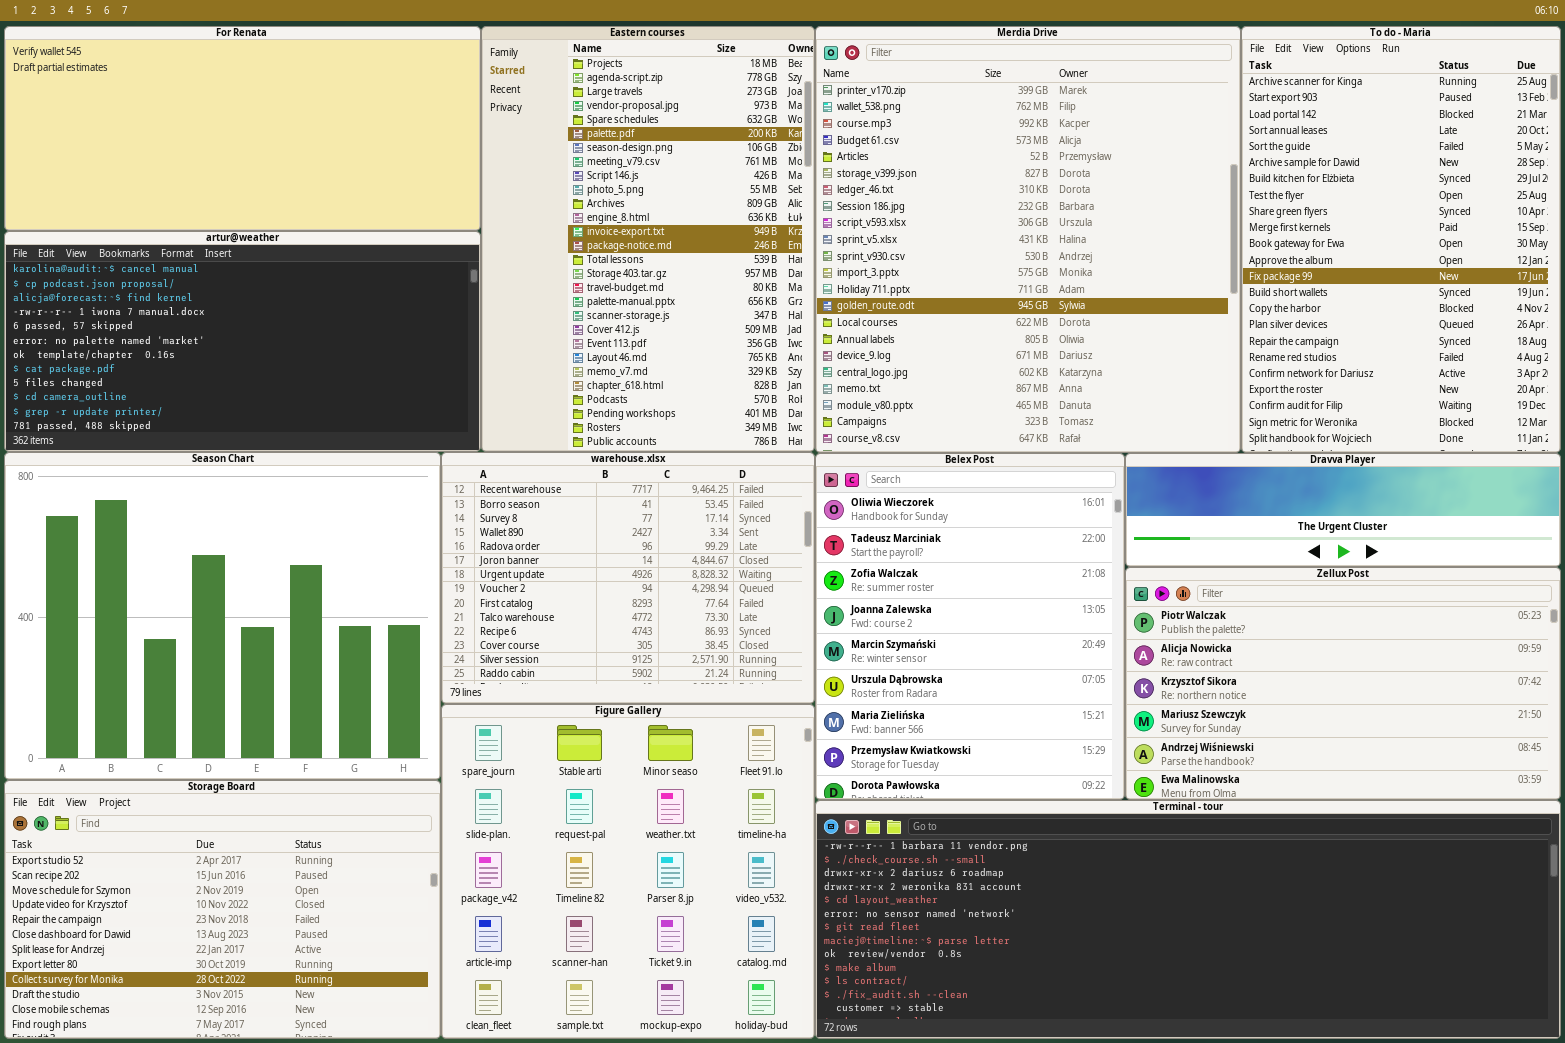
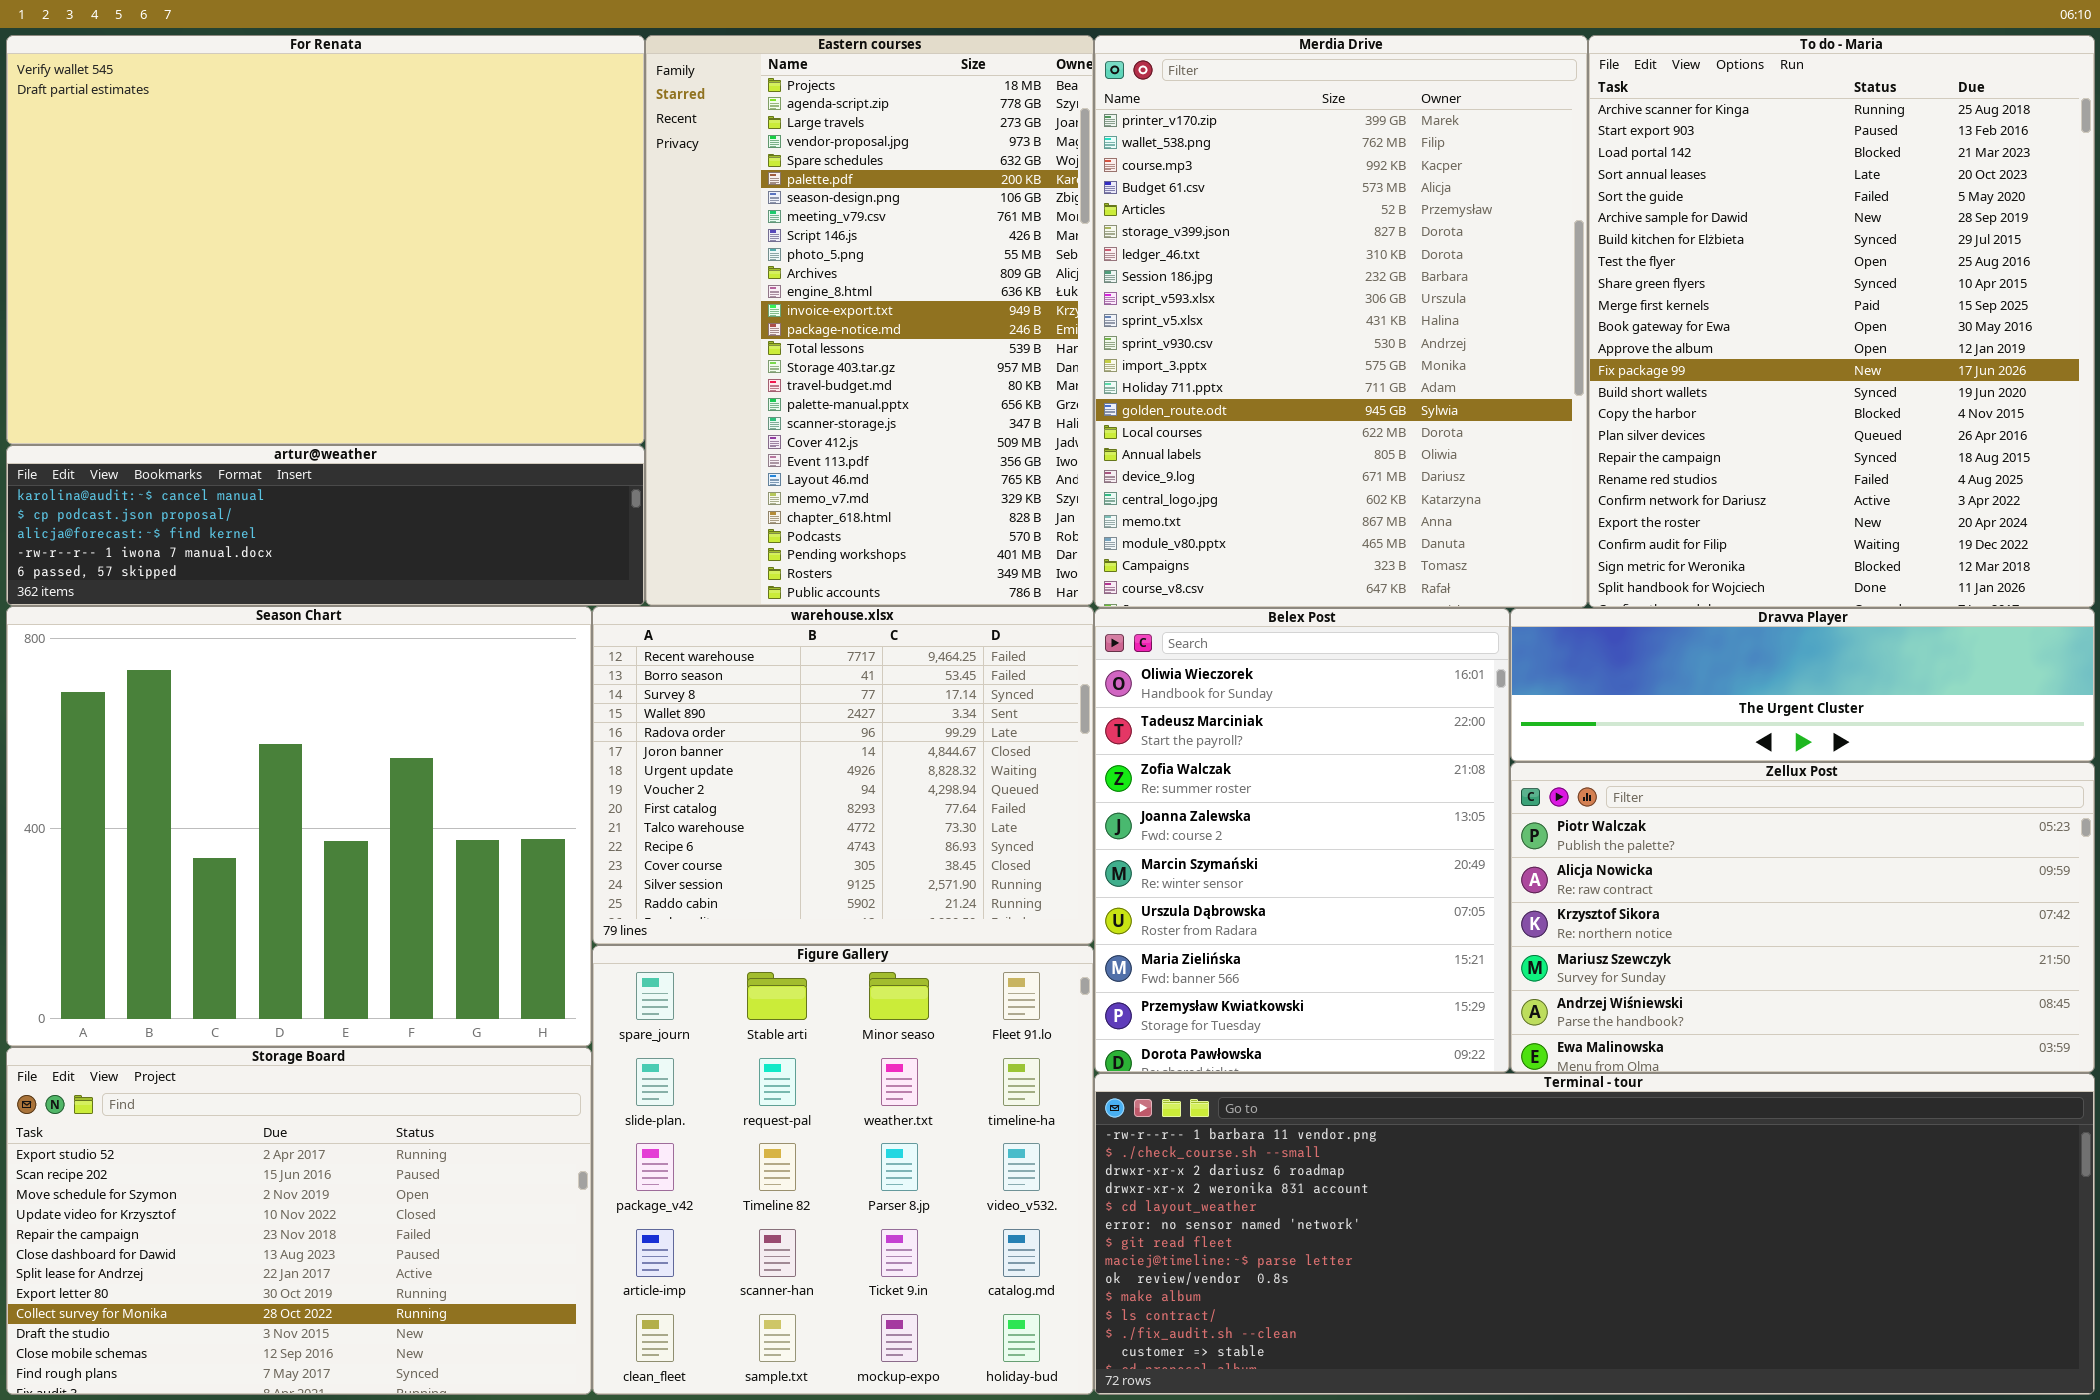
For Renata: [4,26,481,231] -> [6,35,645,445], resized
Merdia Drive: [815,26,1241,453] -> [1094,35,1588,608], resized
To do - Maria: [1241,26,1561,453] -> [1588,35,2095,608], resized
artur@weather: [4,231,481,452] -> [6,445,645,606], resized

